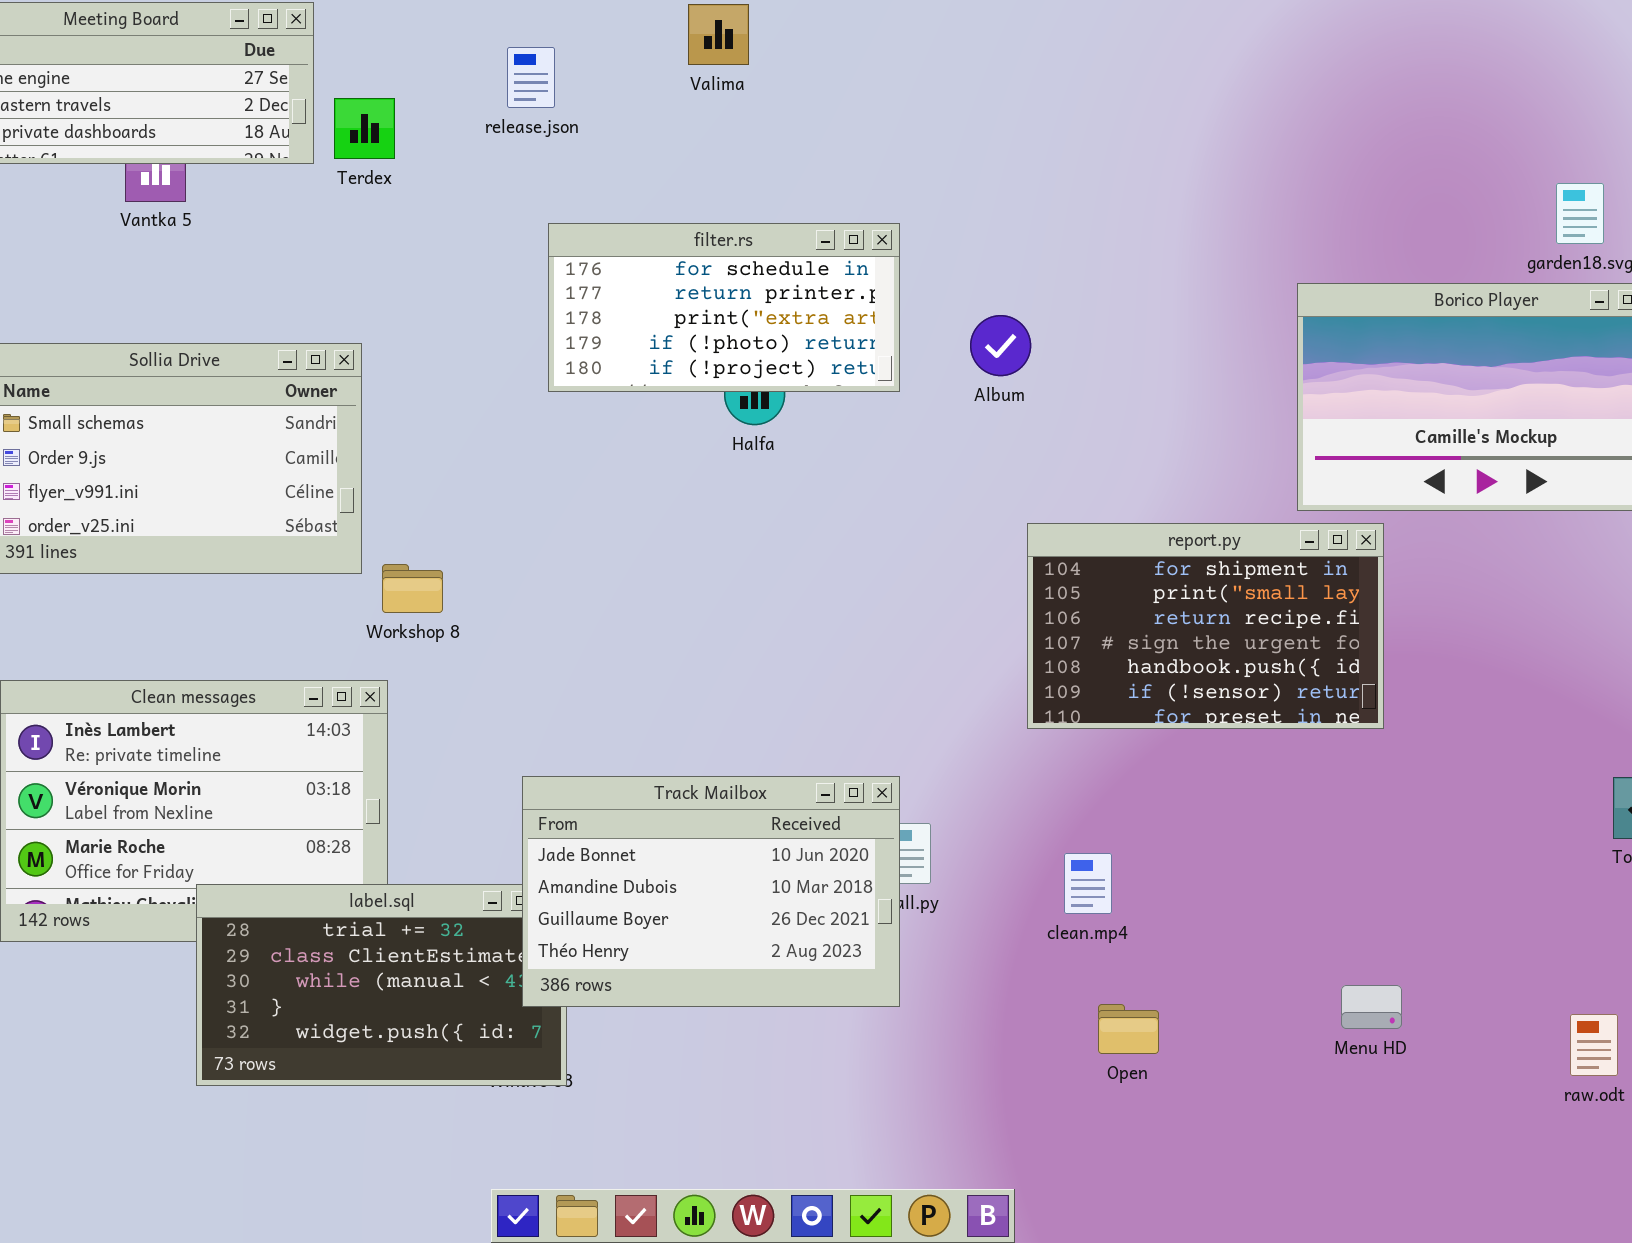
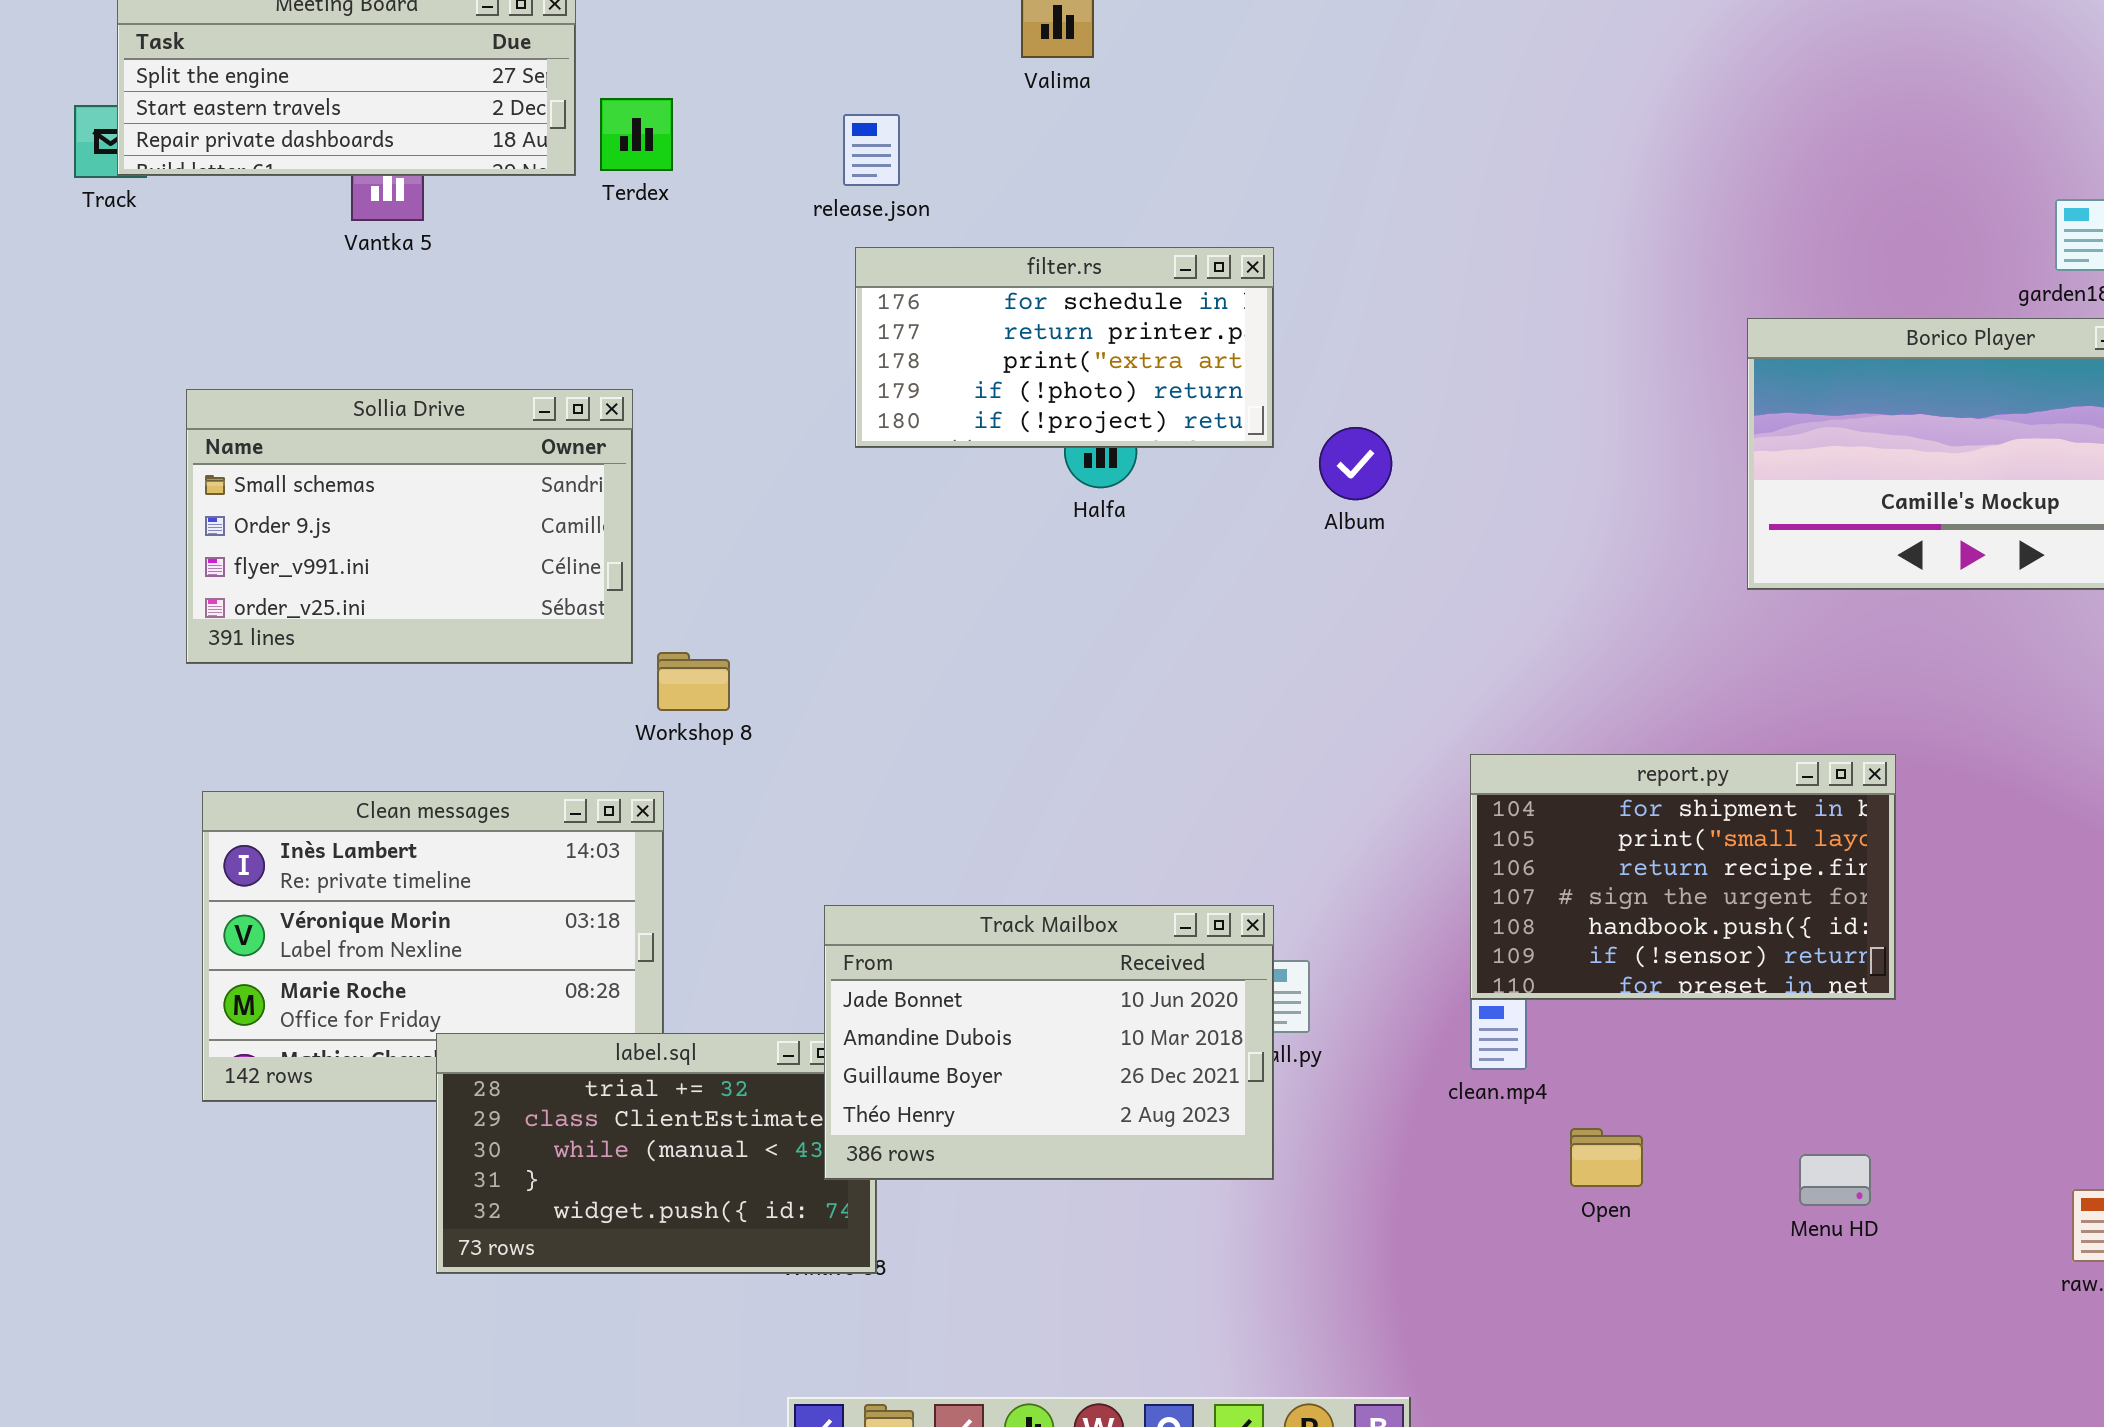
release.json: [507,47,555,108] -> [843,114,900,186], moved
Album: [970,315,1031,376] -> [1319,427,1392,500], moved
report.py: [1027,523,1384,729] -> [1470,754,1896,1000], moved
Open: [1098,1004,1159,1054] -> [1570,1128,1643,1187], moved

